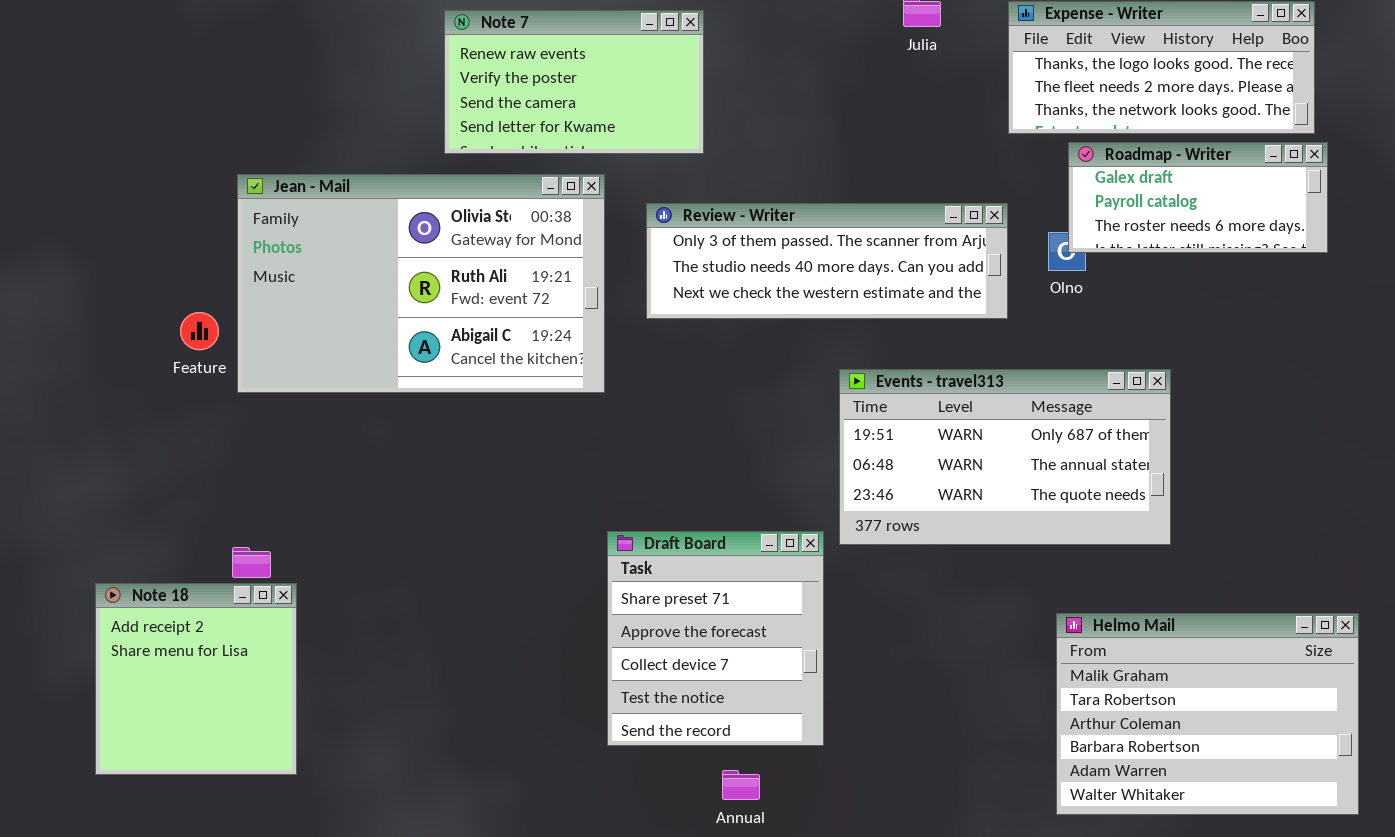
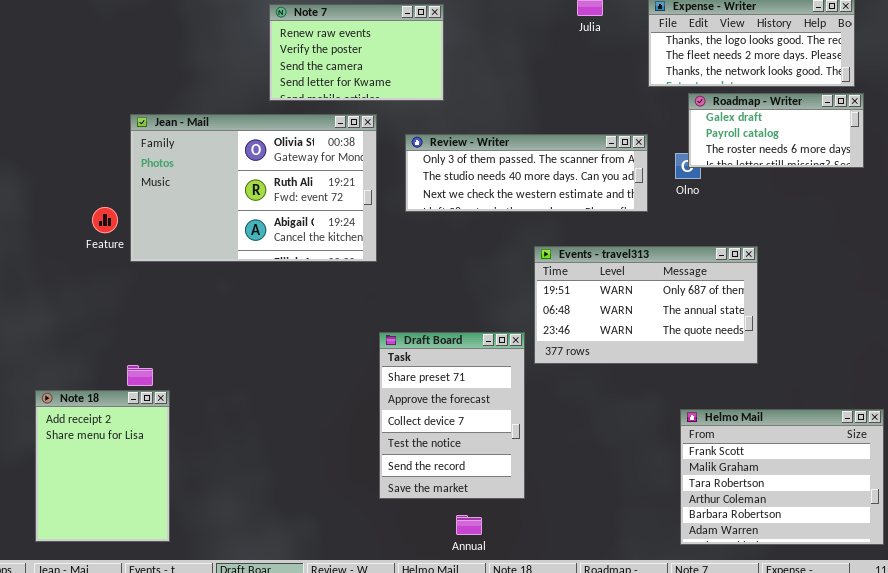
Draft Board: [607,531,824,746] -> [379,332,525,499], resized
Note 18: [95,583,297,775] -> [35,390,170,542], resized
Helmo Mail: [1056,613,1359,815] -> [680,409,884,545], scrolled up 1 row

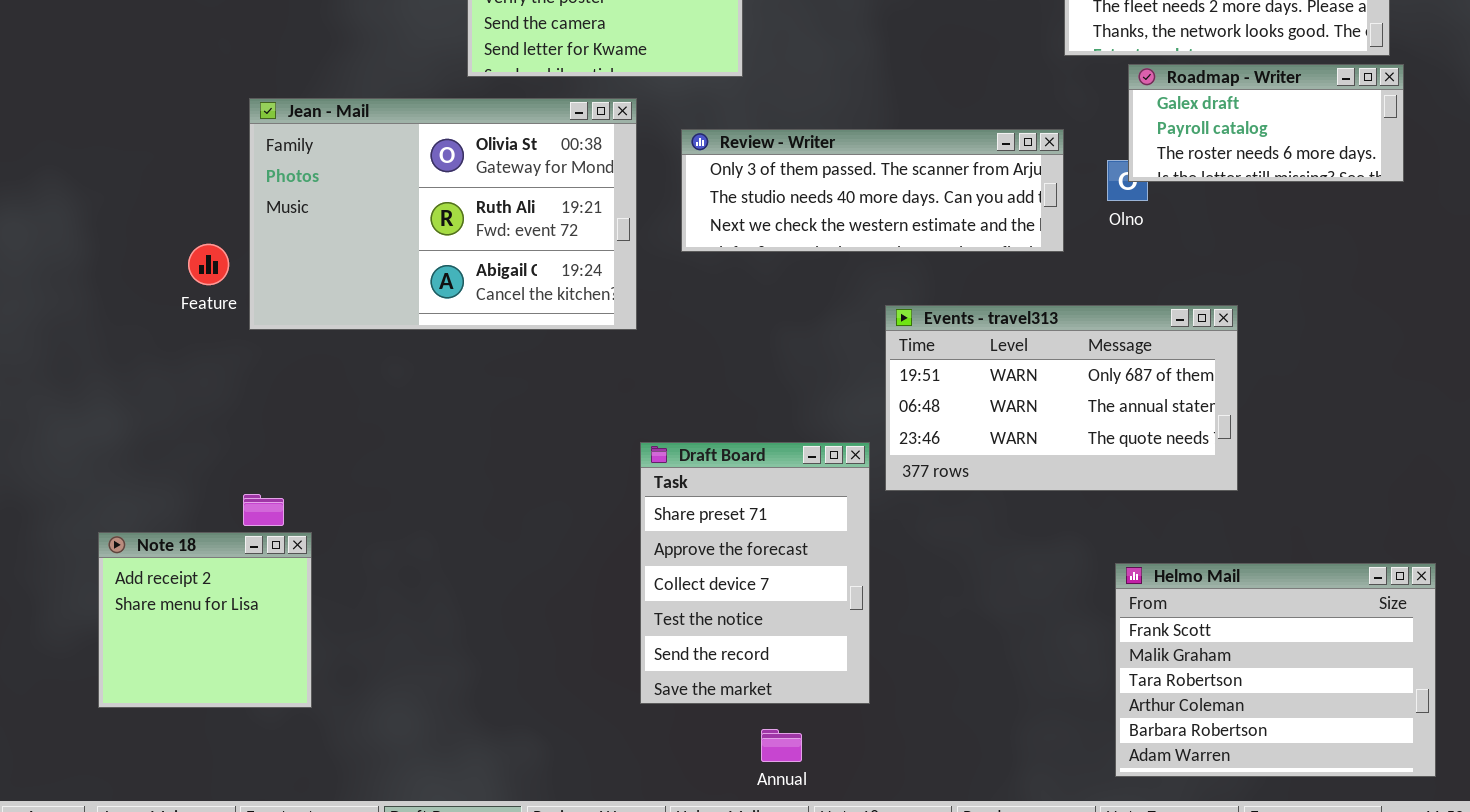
Note 18: [35,390,170,542] -> [98,532,312,708], resized

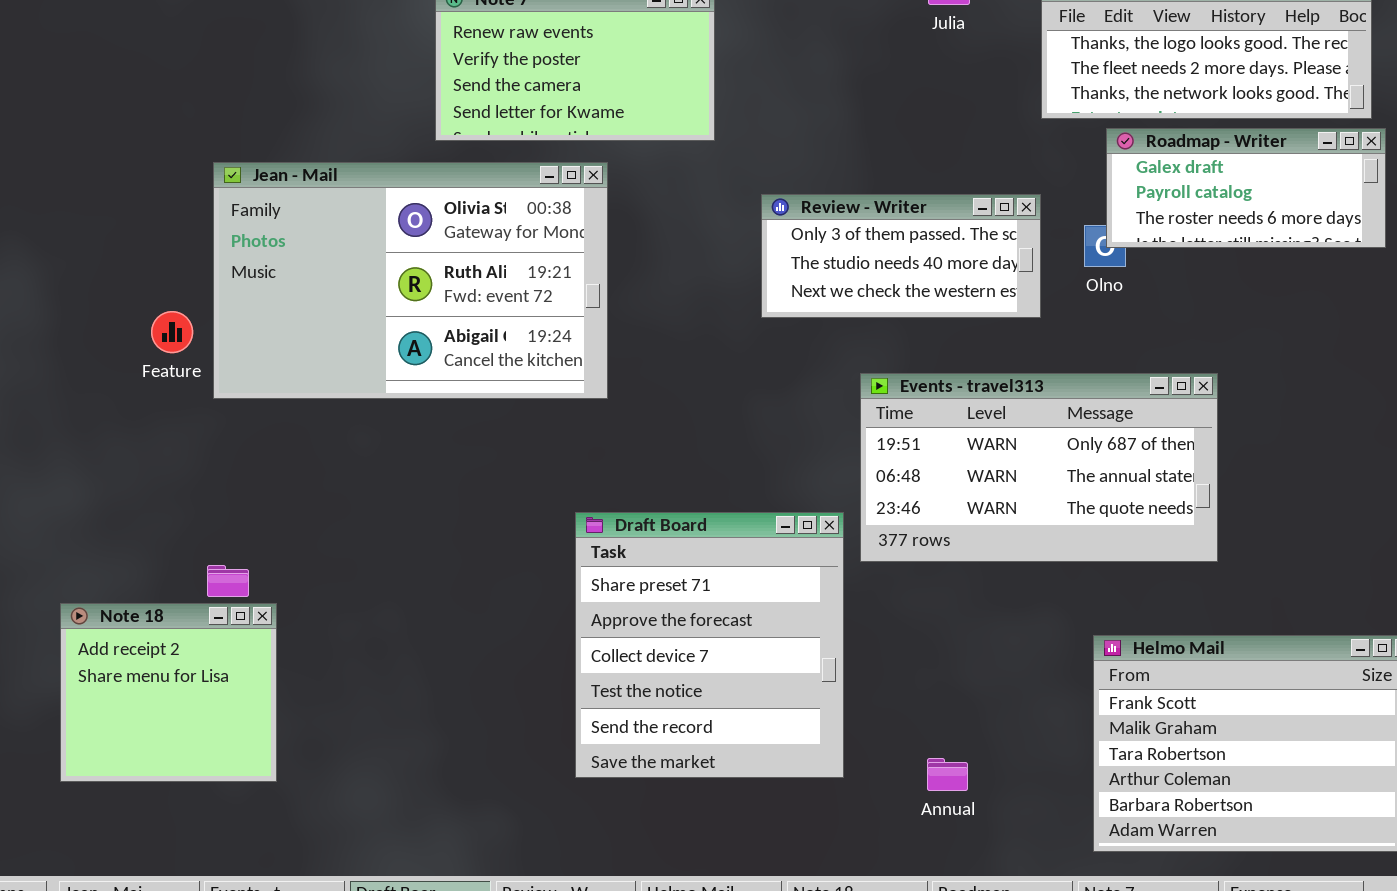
Review - Writer: [681,129,1064,252] -> [761,194,1041,318], resized
Draft Board: [640,442,870,704] -> [575,512,844,778], resized
Annual: [761,729,802,762] -> [927,758,968,791], moved

